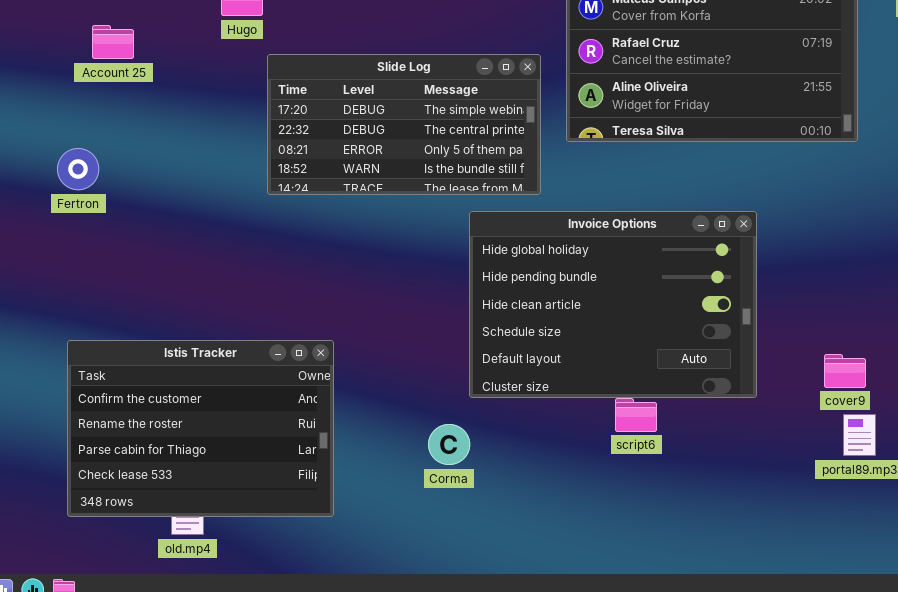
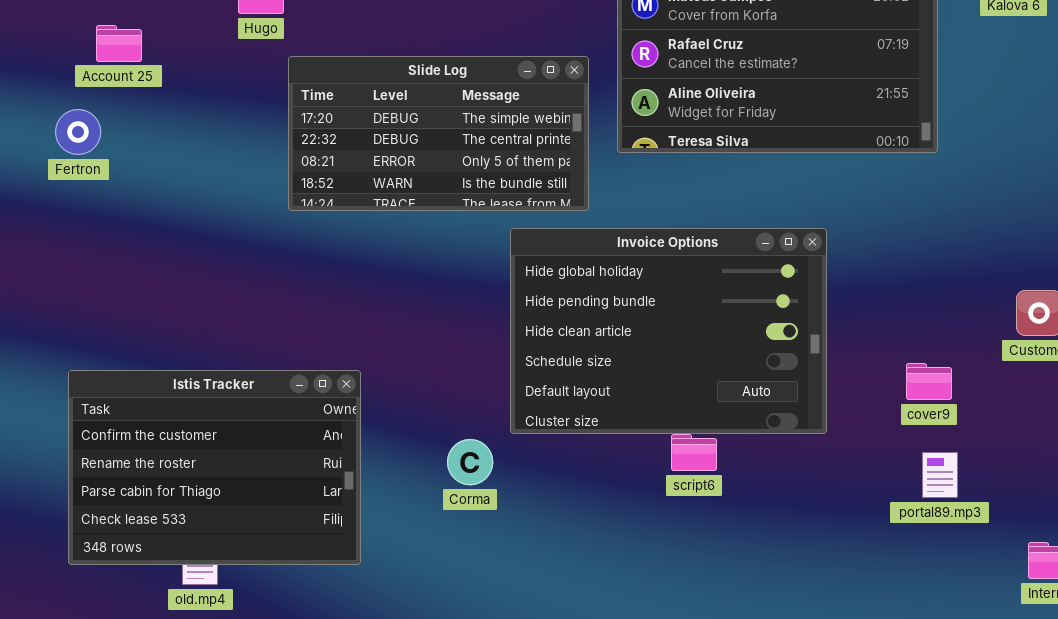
Fertron: [57,148,99,190] -> [55,109,101,155], moved
cover9: [824,354,866,388] -> [906,363,952,400], moved
Corma: [428,424,470,465] -> [447,439,493,485], moved

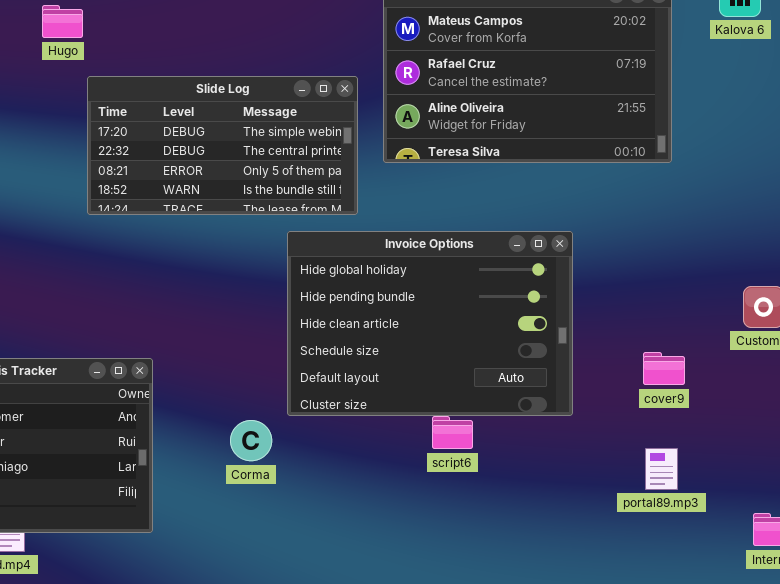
portal89.mp3: [922,452,958,498] -> [645,448,678,490], moved

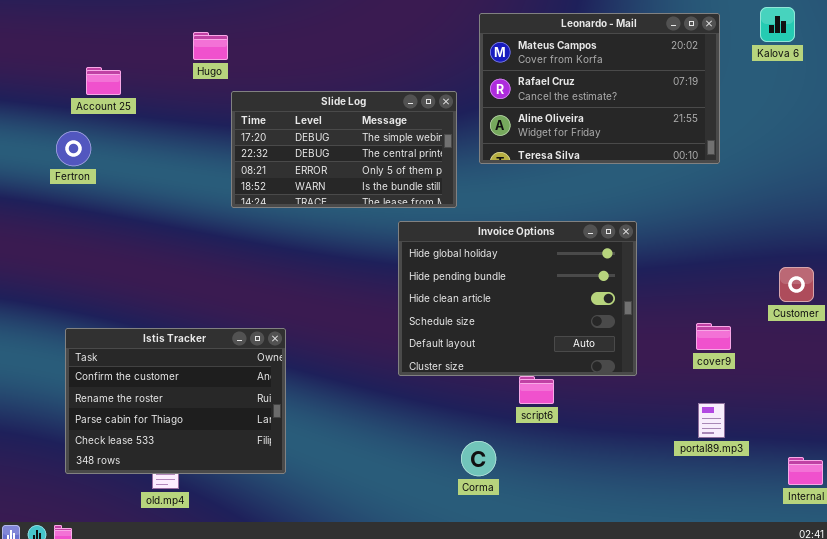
Corma: [230,420,272,461] -> [461,441,496,476], moved

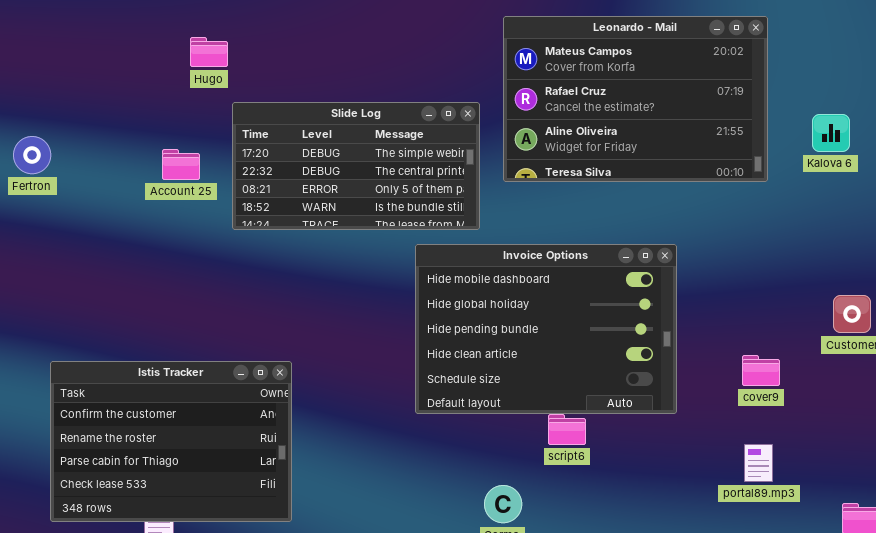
Kalova 6: [760,7,795,42] -> [812,114,850,152], moved
Account 25: [86,67,121,95] -> [162,149,200,180], moved
Fertron: [56,131,91,166] -> [13,136,51,174], moved
Invoice Options: [398,221,637,376] -> [415,244,677,414], scrolled up 1 row

